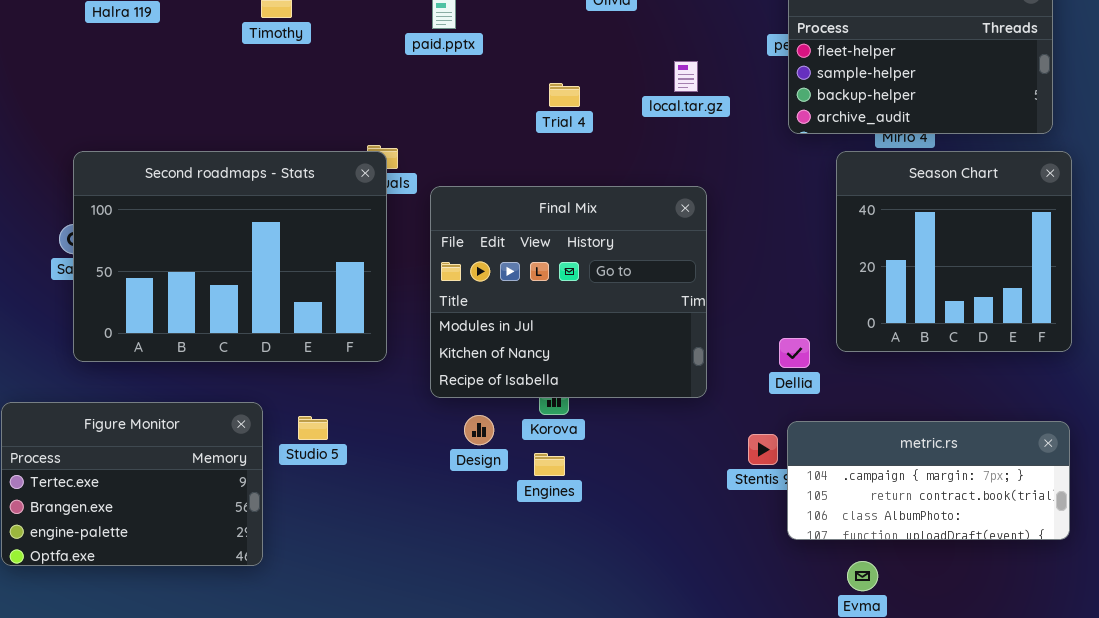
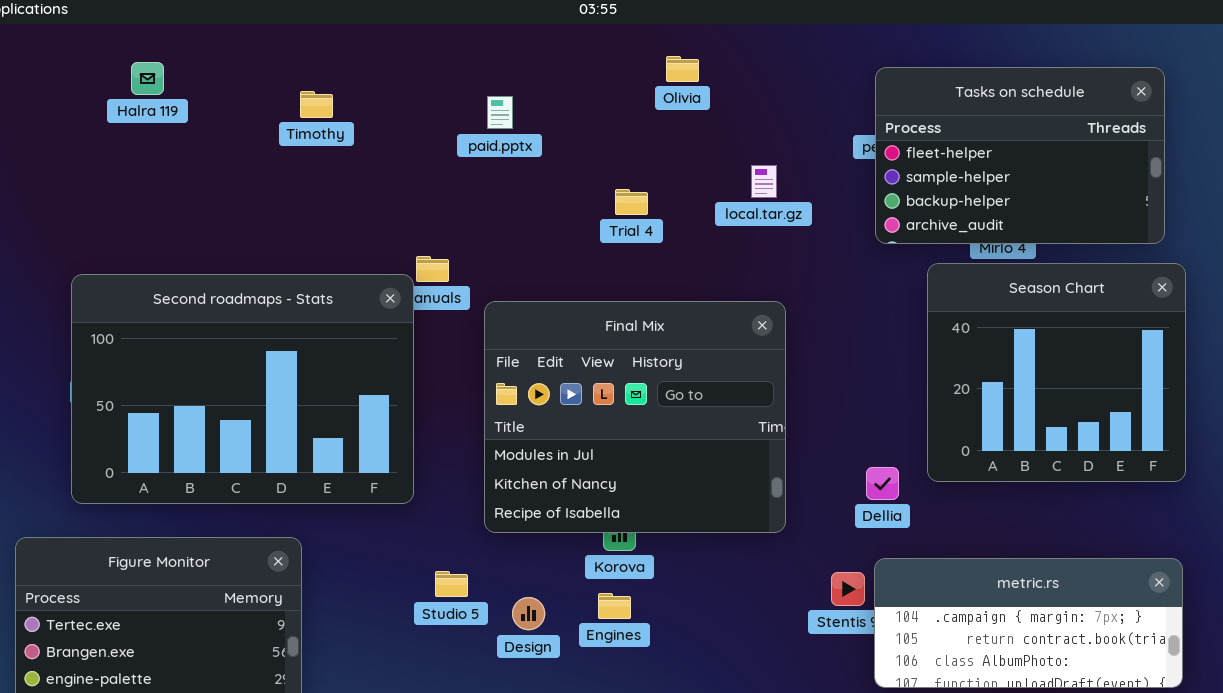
Second roadmaps - Stats: [73,151,387,362] -> [71,274,414,504], moved
Design: [464,415,494,445] -> [512,597,545,630], moved
Studio 5: [298,416,328,440] -> [435,571,468,597], moved

